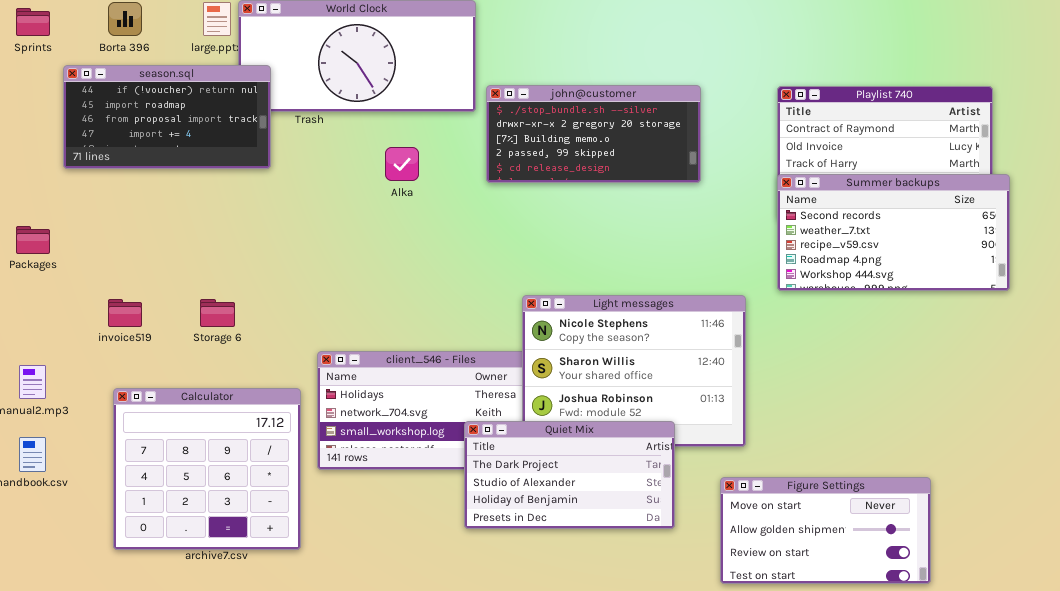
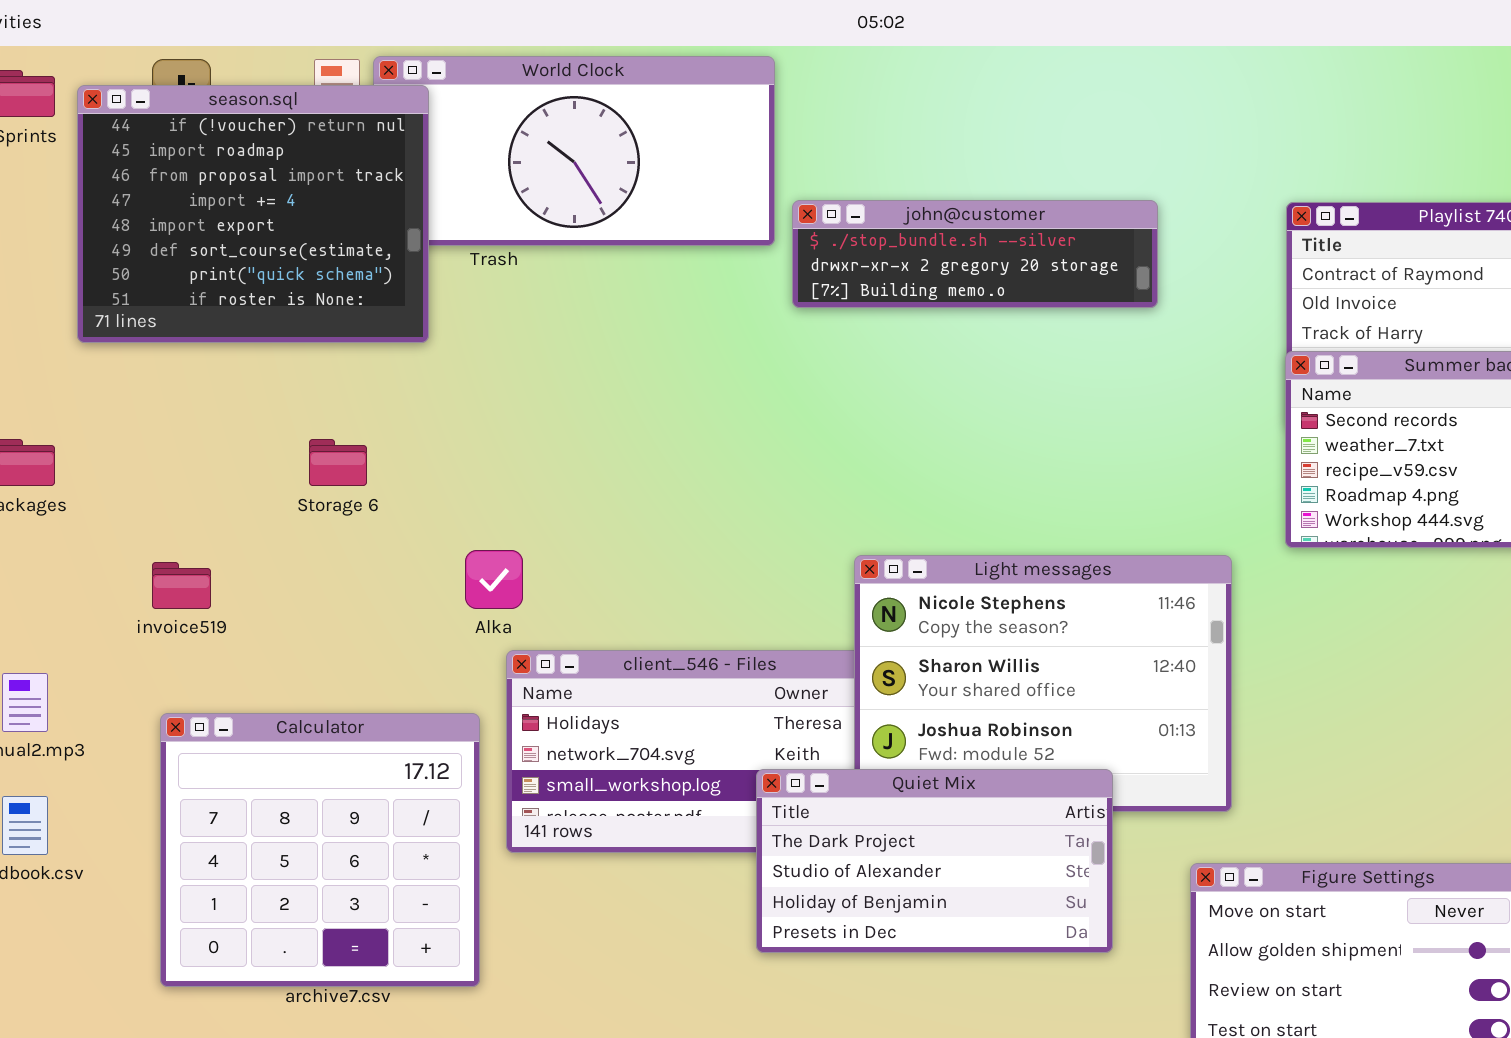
season.sql: [63,65,271,169] -> [77,85,429,343], resized
john@customer: [486,85,701,183] -> [792,200,1158,308], resized
Alka: [385,147,419,181] -> [465,550,523,609], moved
Storage 6: [200,299,235,327] -> [309,439,367,486], moved

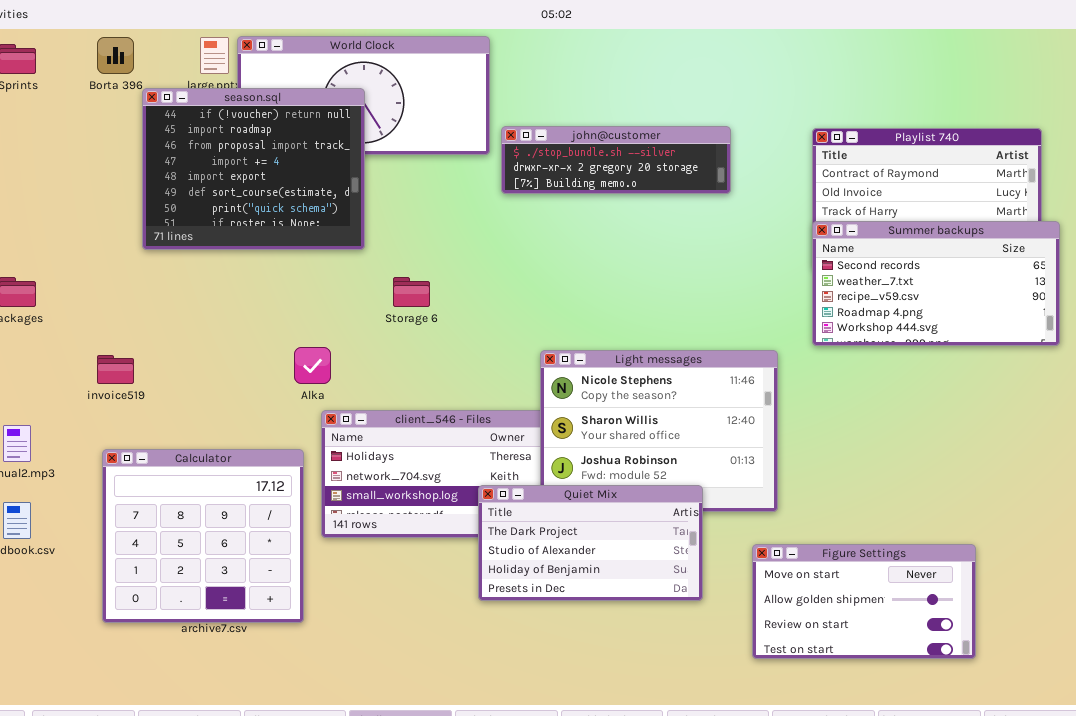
season.sql: [77,85,429,343] -> [142,88,365,250], moved
Storage 6: [309,439,367,486] -> [393,277,430,307], moved

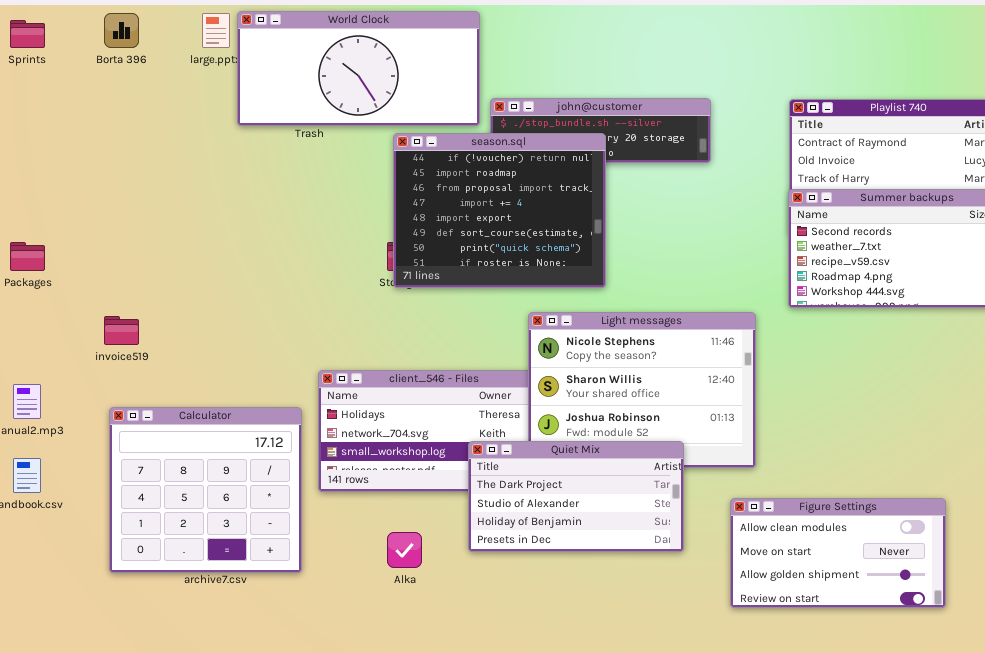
season.sql: [142,88,365,250] -> [393,133,606,288], moved
Alka: [294,347,331,384] -> [387,532,422,568], moved
Figure Settings: [752,544,976,659] -> [730,498,946,608], scrolled up 1 row

